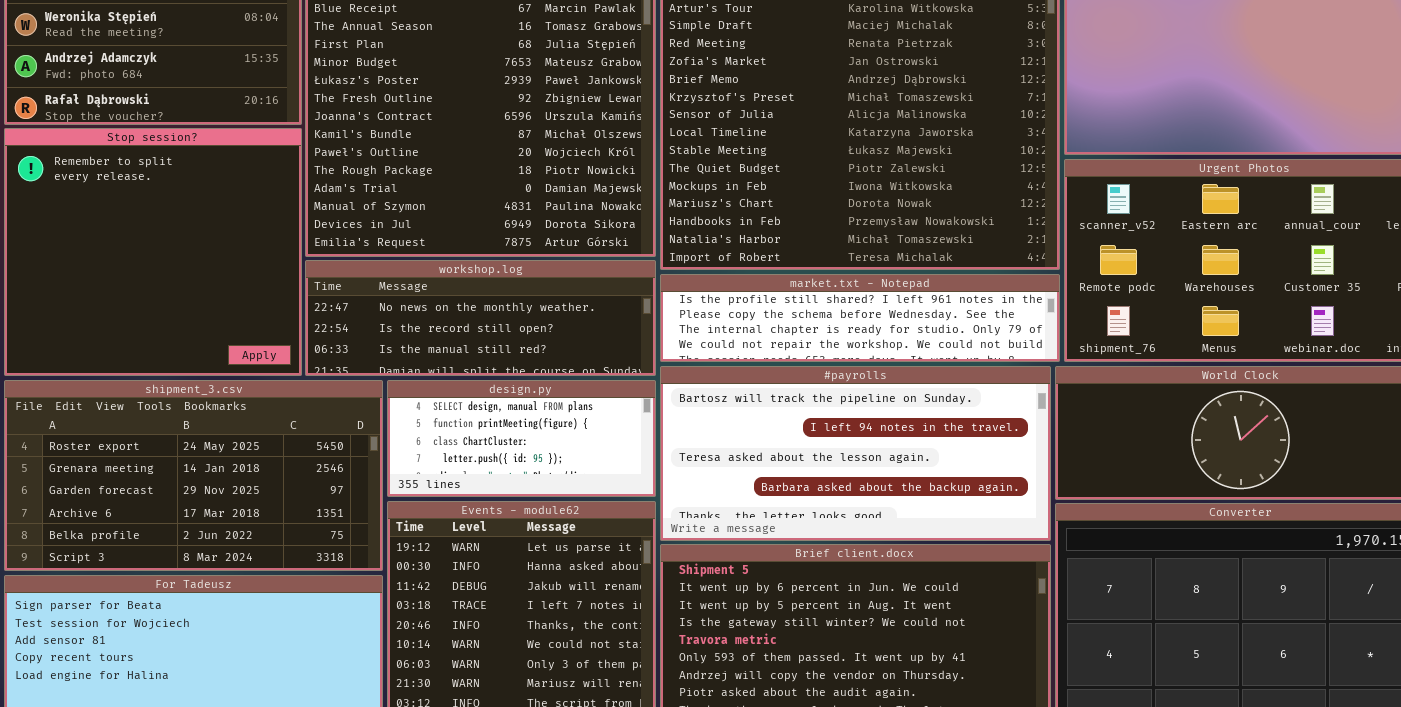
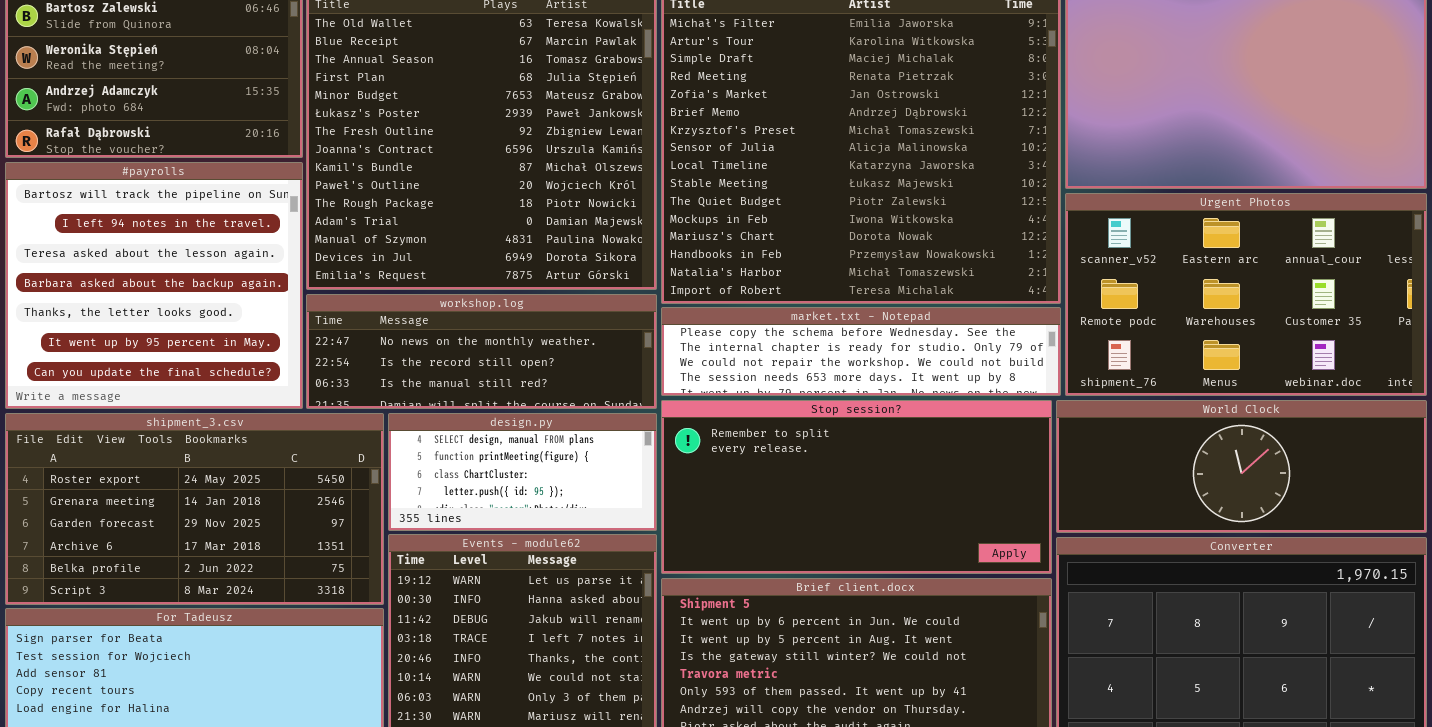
Stop session?: [4,128,302,376] -> [661,400,1052,574], moved, resized
market.txt - Notepad: [660,274,1060,362] -> [661,307,1061,396], scrolled down 1 row
#payrolls: [660,366,1051,541] -> [5,162,303,409], moved, resized

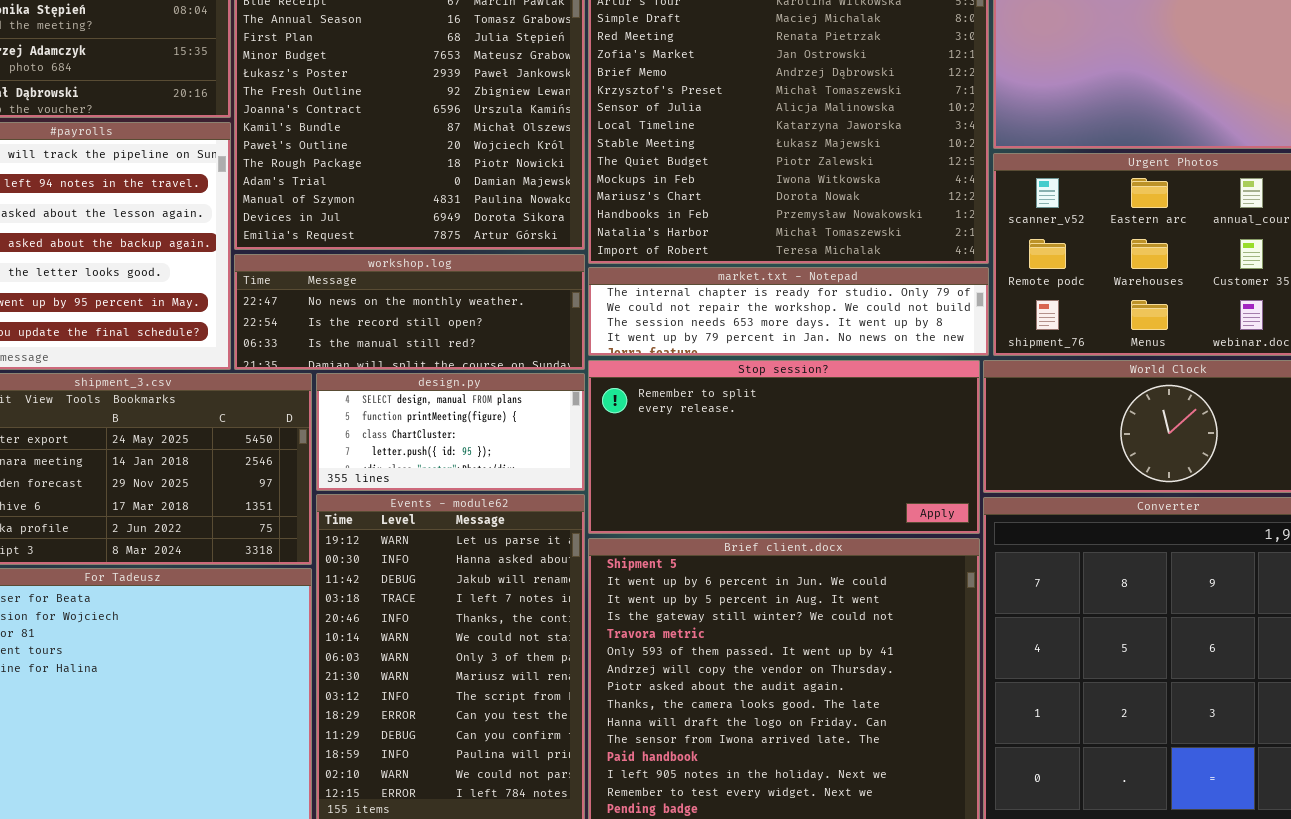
market.txt - Notepad: [661,307,1061,396] -> [588,267,989,356], scrolled down 1 row

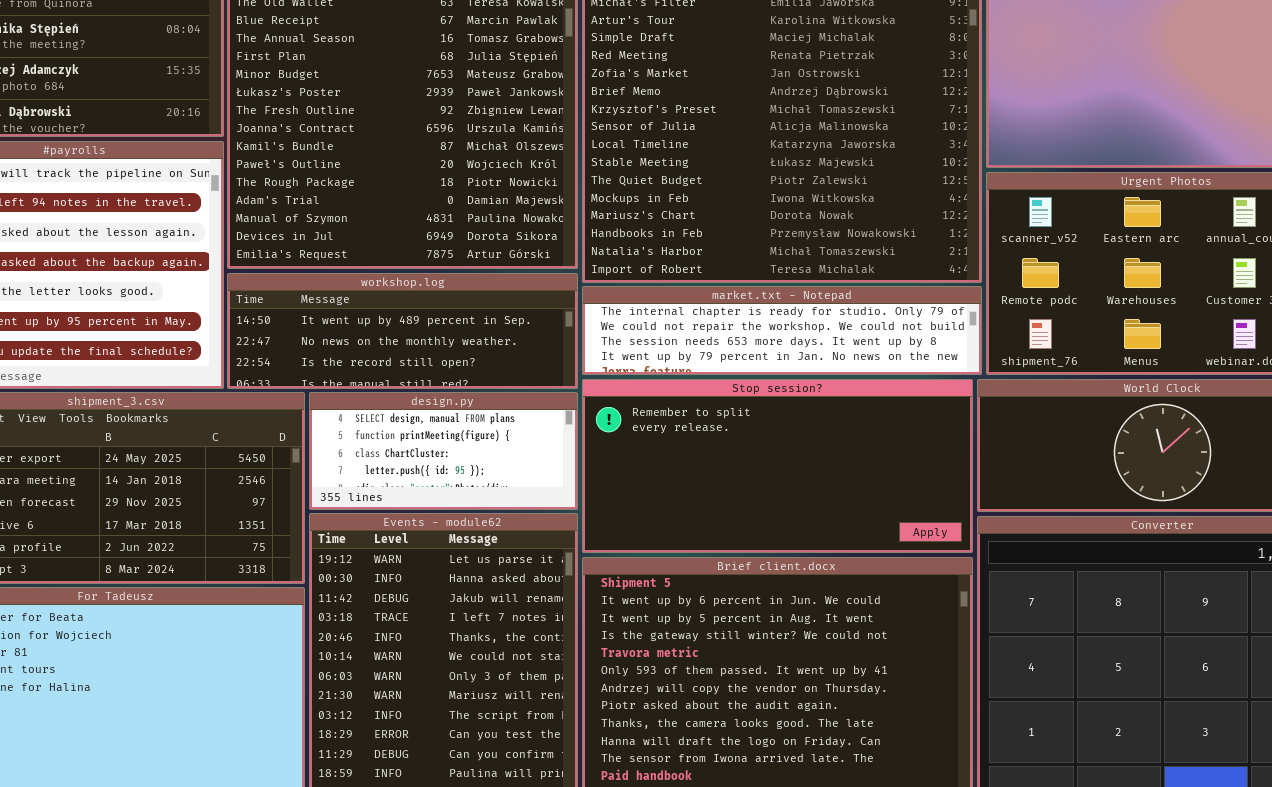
workshop.log: [234,254,585,370] -> [227,273,578,389], scrolled up 1 row

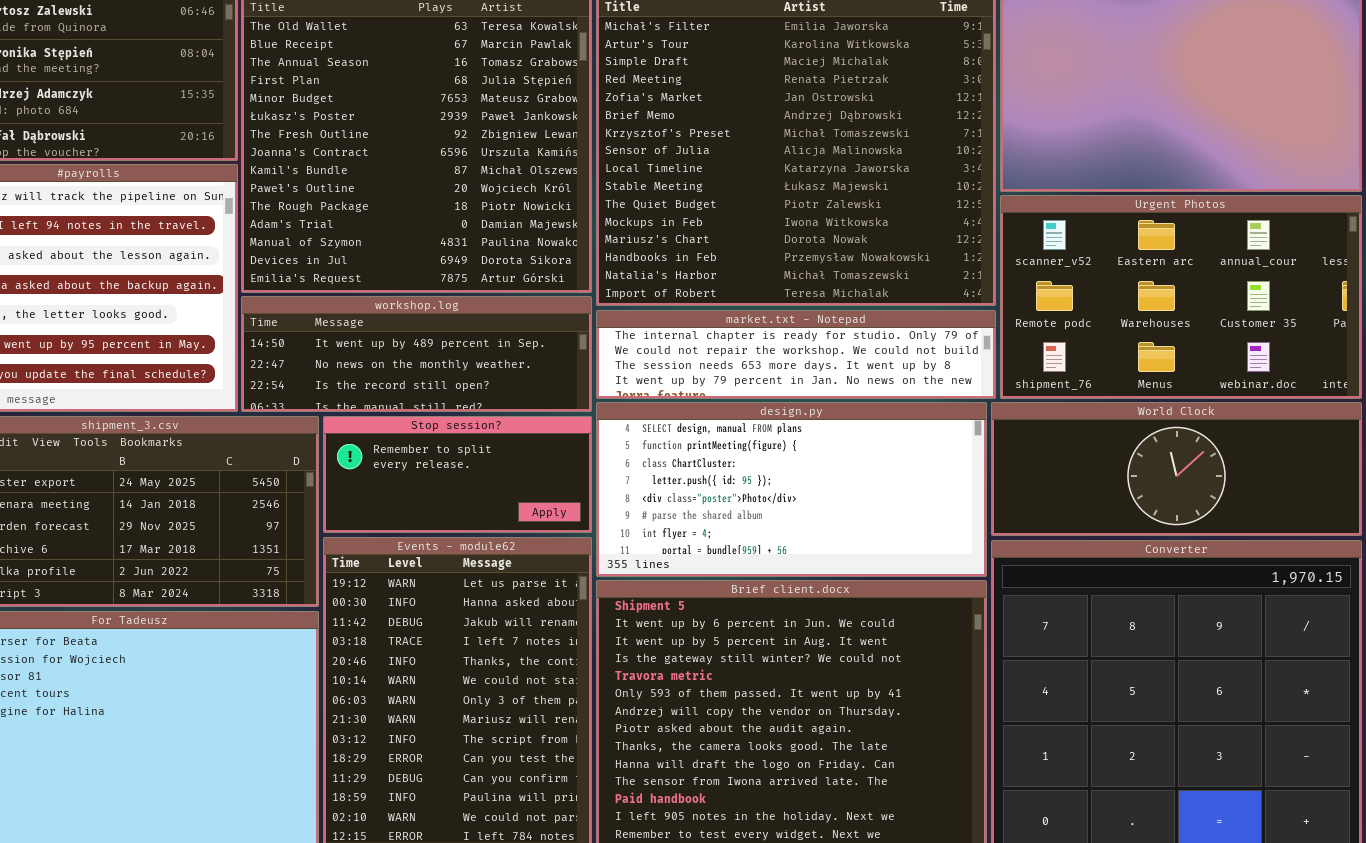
Stop session?: [582,379,973,553] -> [323,416,592,533], moved, resized
design.py: [309,392,578,510] -> [596,402,987,577], moved, resized

